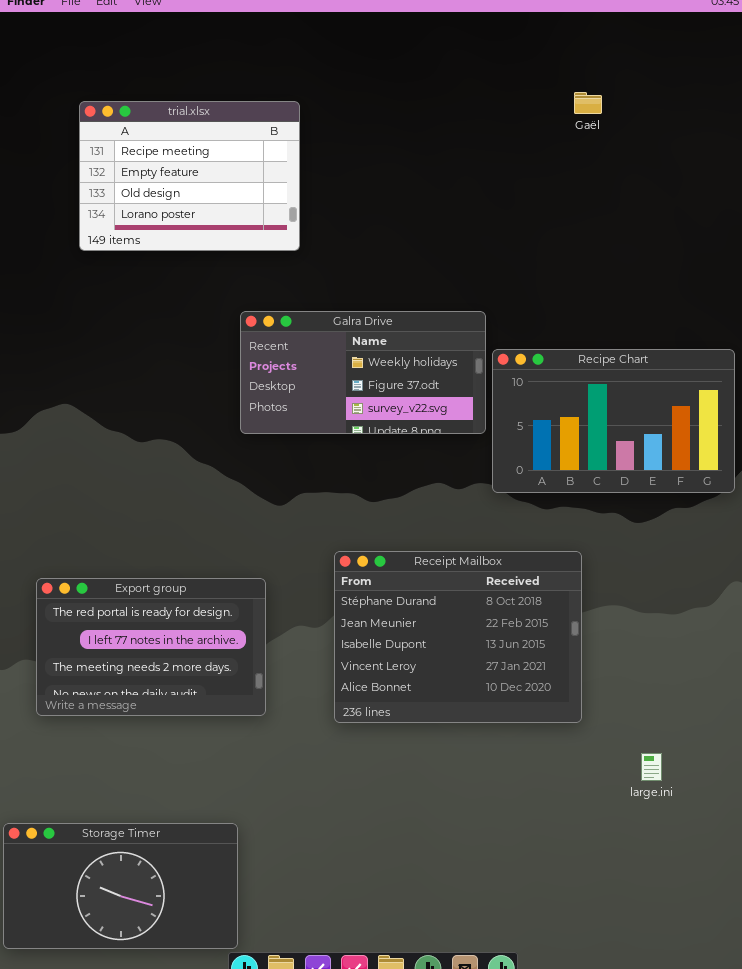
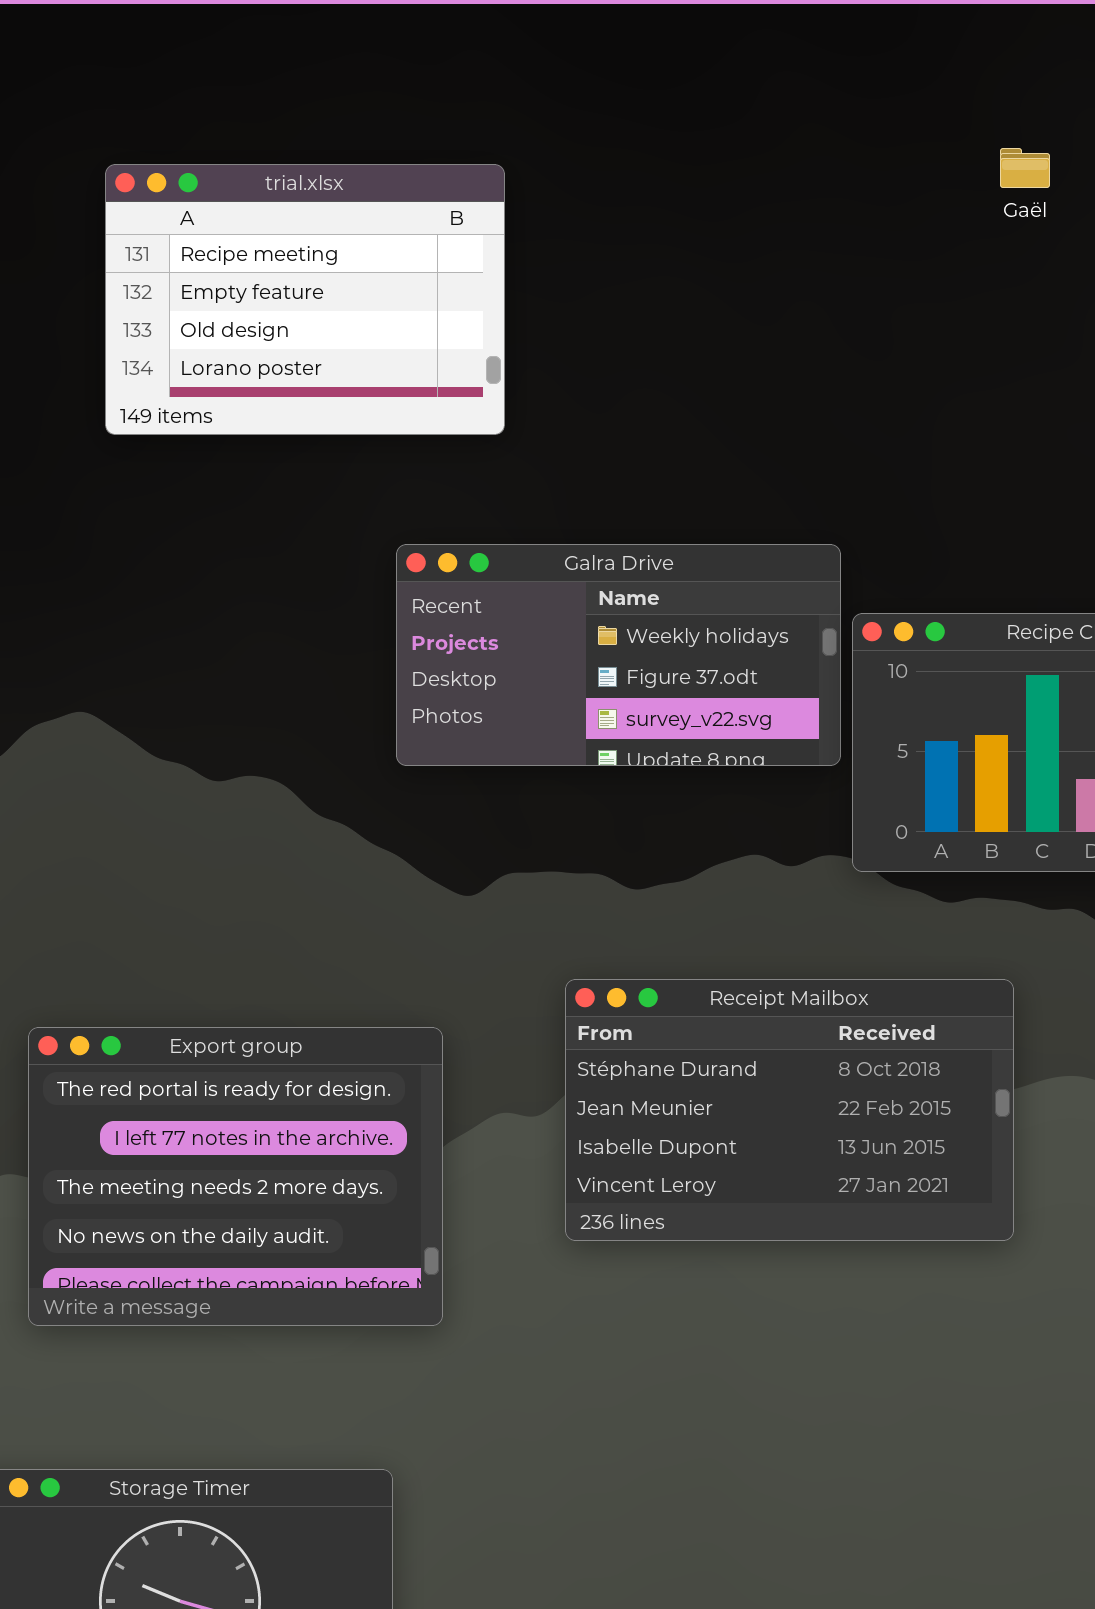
Receipt Mailbox: [334,551,582,723] -> [565,979,1014,1241], resized
Export group: [36,578,266,716] -> [28,1027,443,1326], resized

